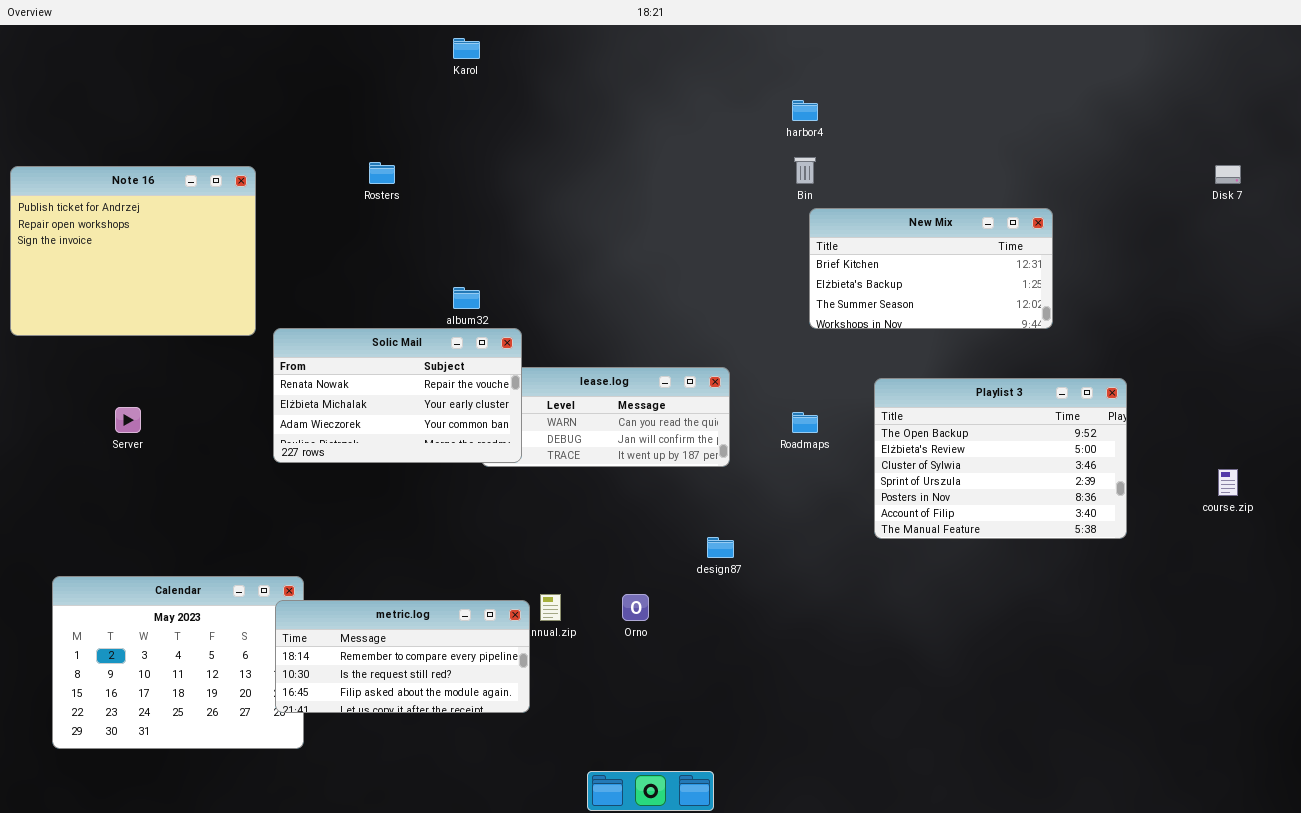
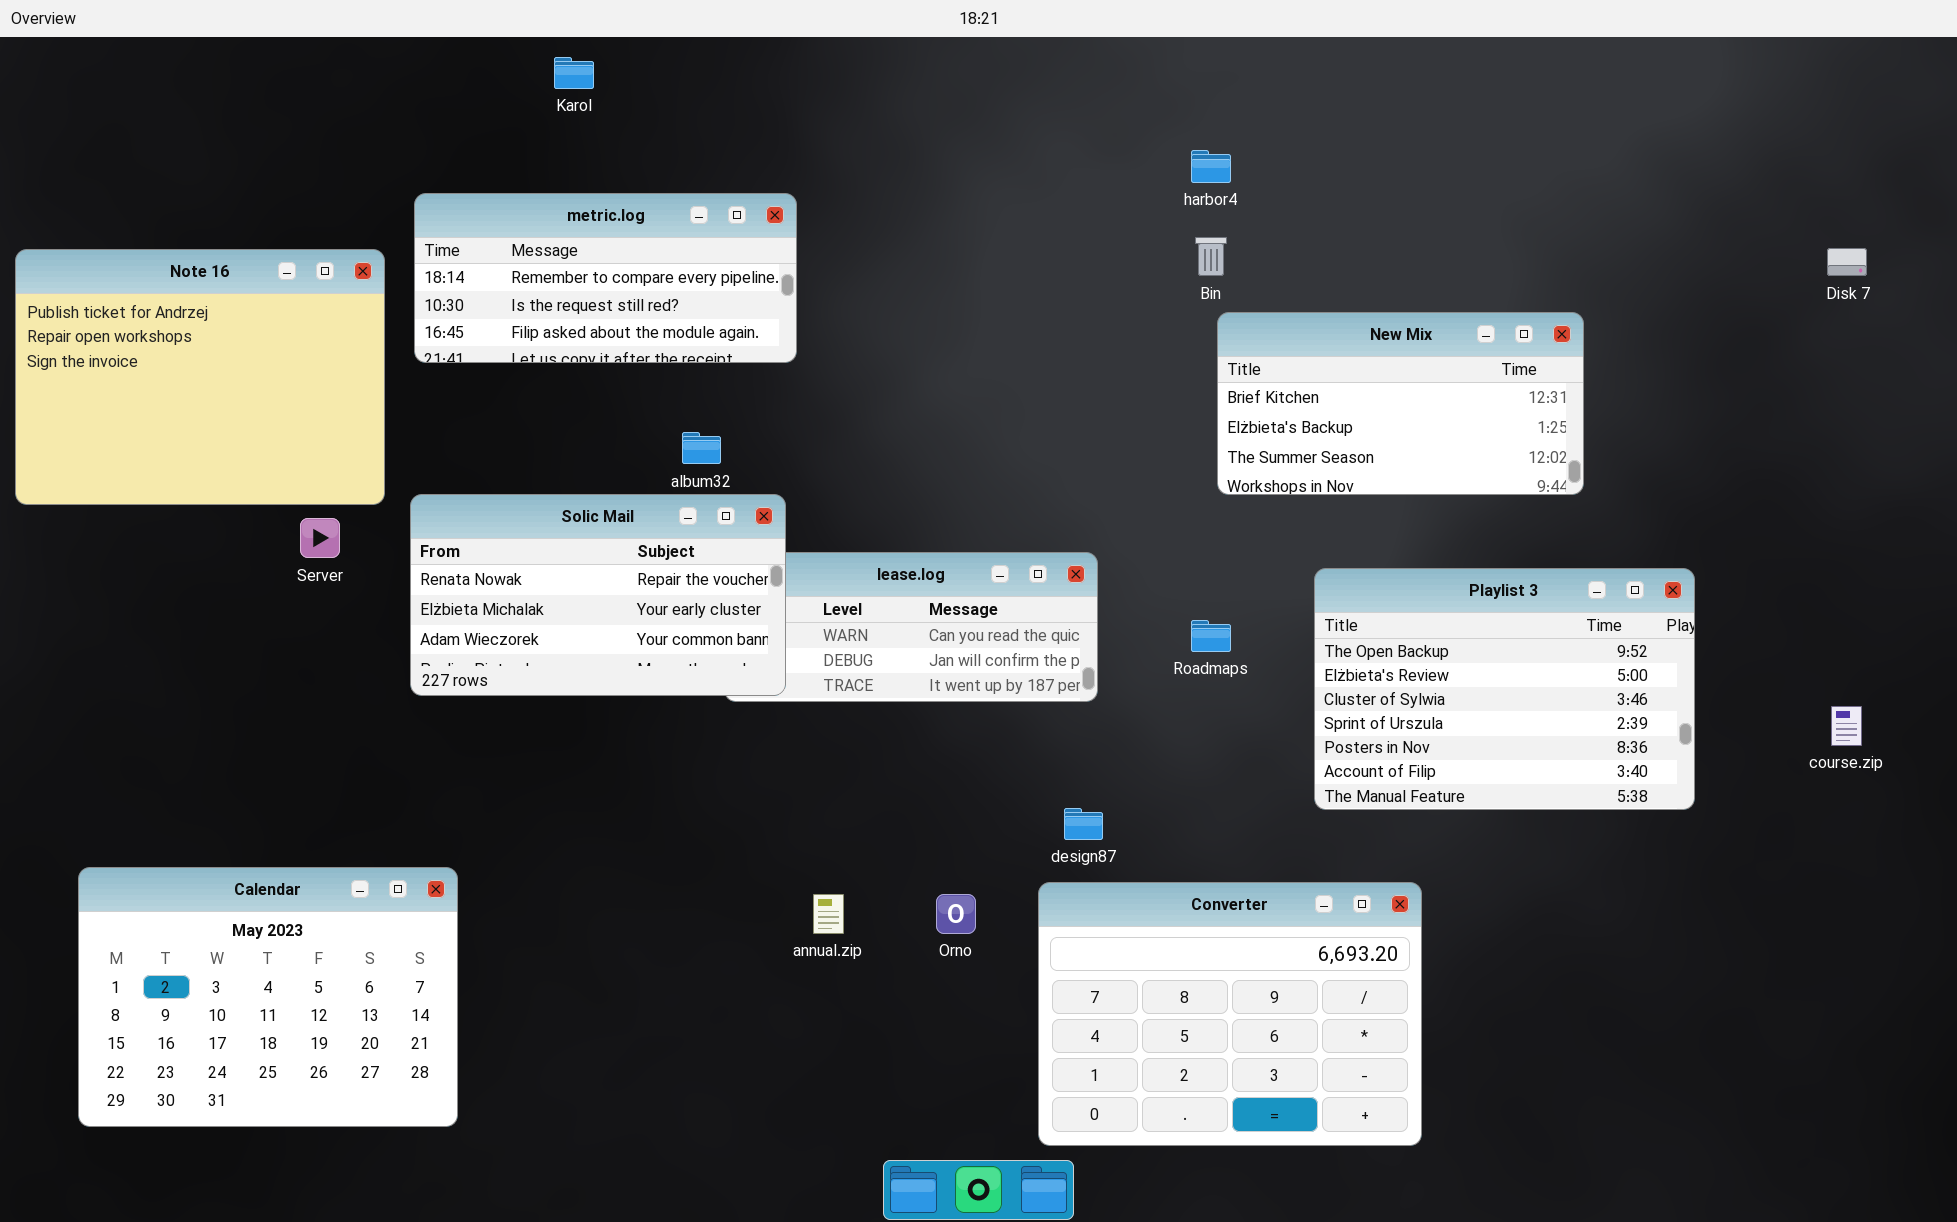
Karol: [453,38,480,59] -> [554,57,594,89], moved
Server: [115,407,141,433] -> [300,518,340,558], moved
Converter: none -> [1038,882,1422,1146], opened
metric.log: [275,600,530,713] -> [414,193,797,363], moved

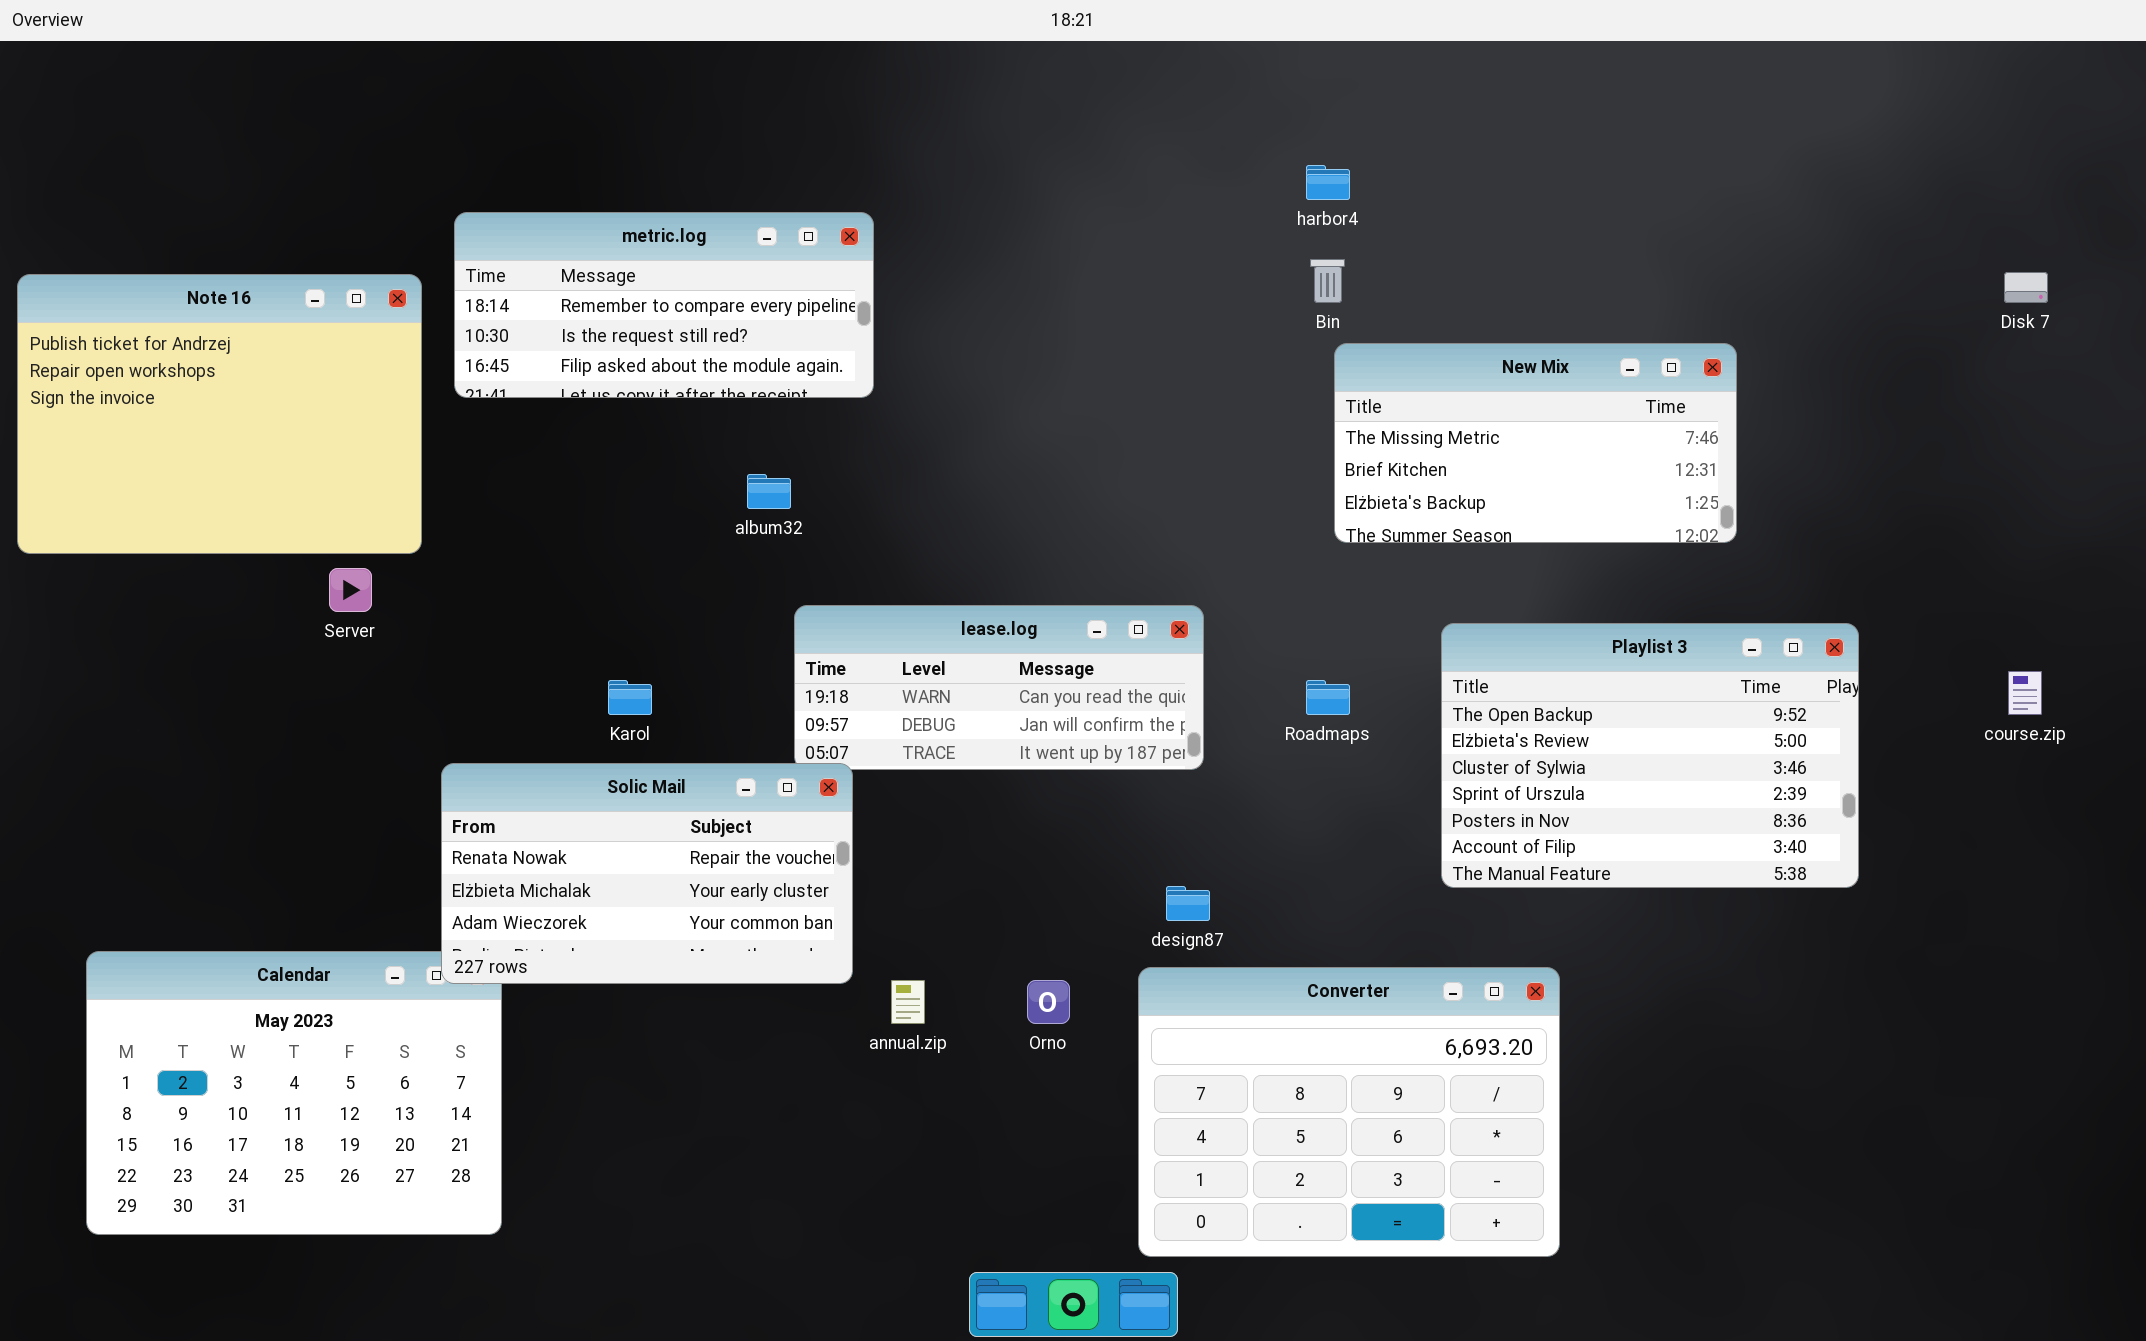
Karol: [554,57,594,89] -> [608,680,652,715], moved
New Mix: [1217,312,1584,495] -> [1334,343,1737,543], scrolled up 1 row
Solic Mail: [410,494,786,696] -> [441,763,853,984], moved
course.zip: [1831,706,1862,746] -> [2008,671,2042,715], moved

